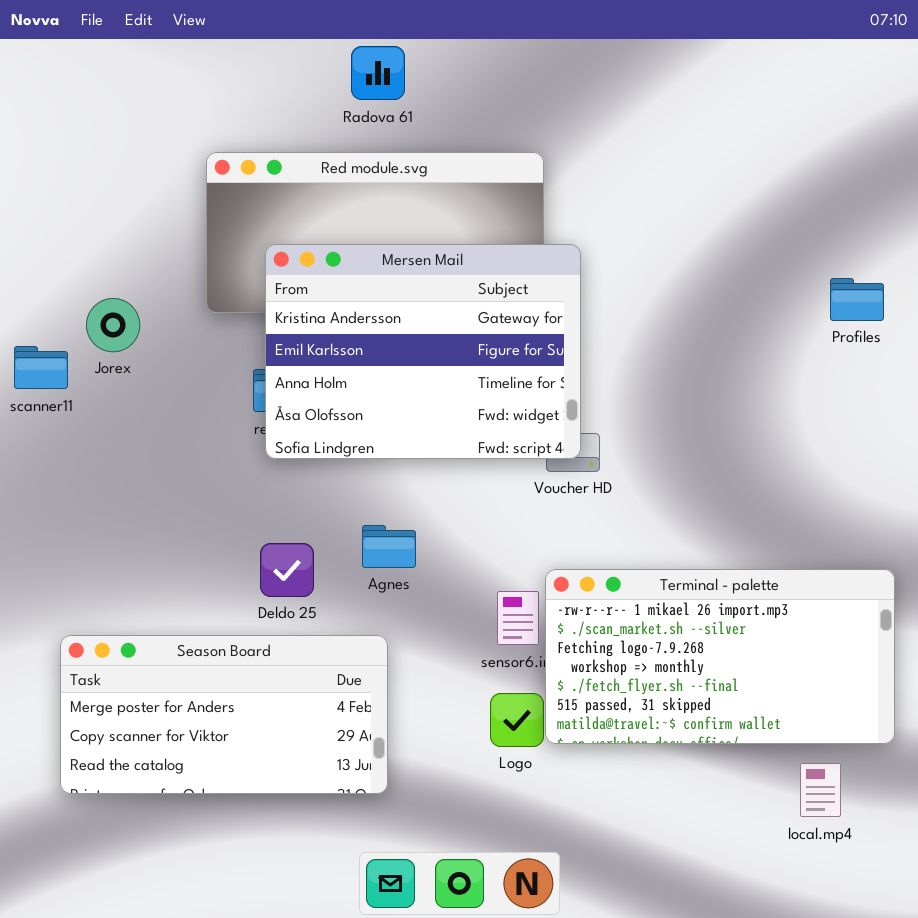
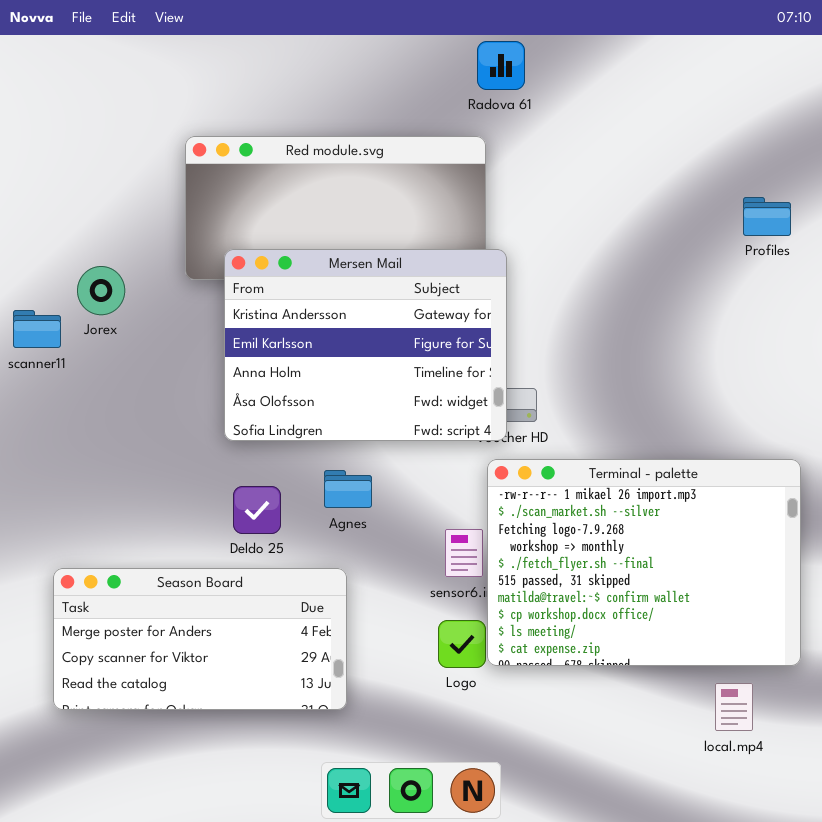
Radova 61: [351,46,405,100] -> [477,41,525,90], moved
Mersen Mail: [265,244,581,459] -> [224,249,507,441], moved
Profiles: [830,278,884,321] -> [743,197,791,236], moved
Terminal - palette: [545,569,895,744] -> [487,459,801,666], resized

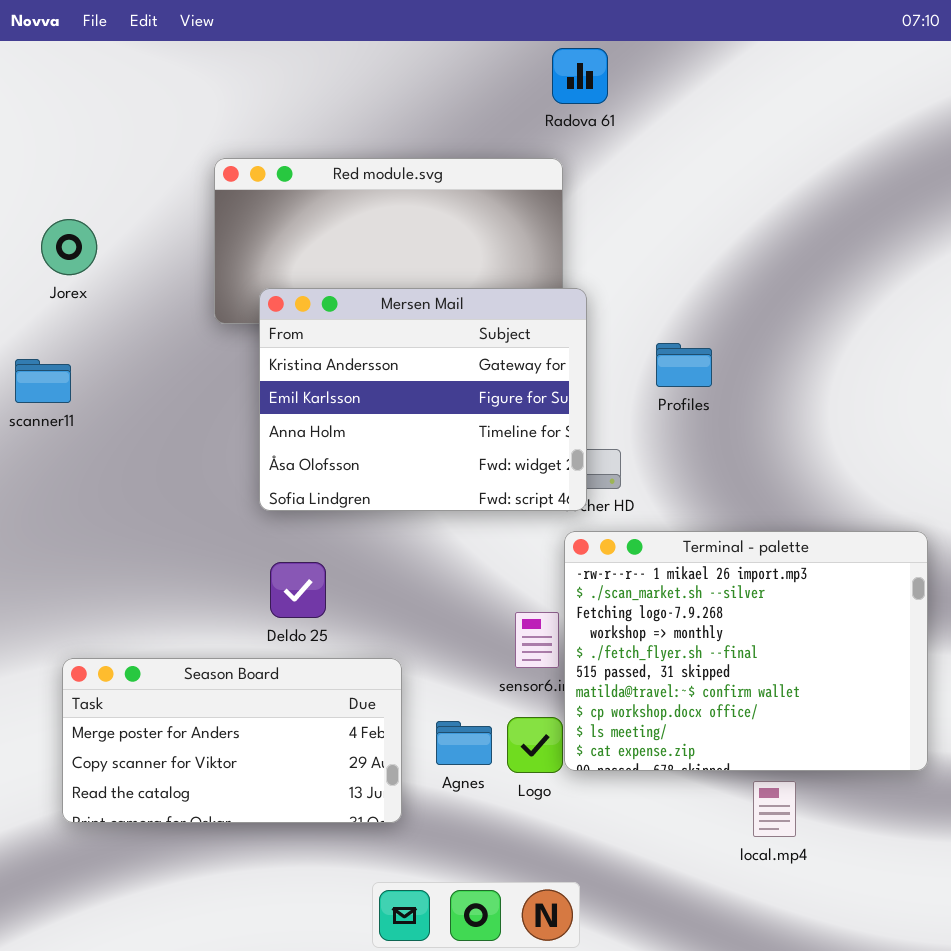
Profiles: [743,197,791,236] -> [656,343,712,387], moved
Jorex: [77,266,125,315] -> [41,219,97,275], moved
Agnes: [324,470,372,508] -> [436,721,492,765], moved
local.mp4: [715,683,753,731] -> [753,781,796,837], moved

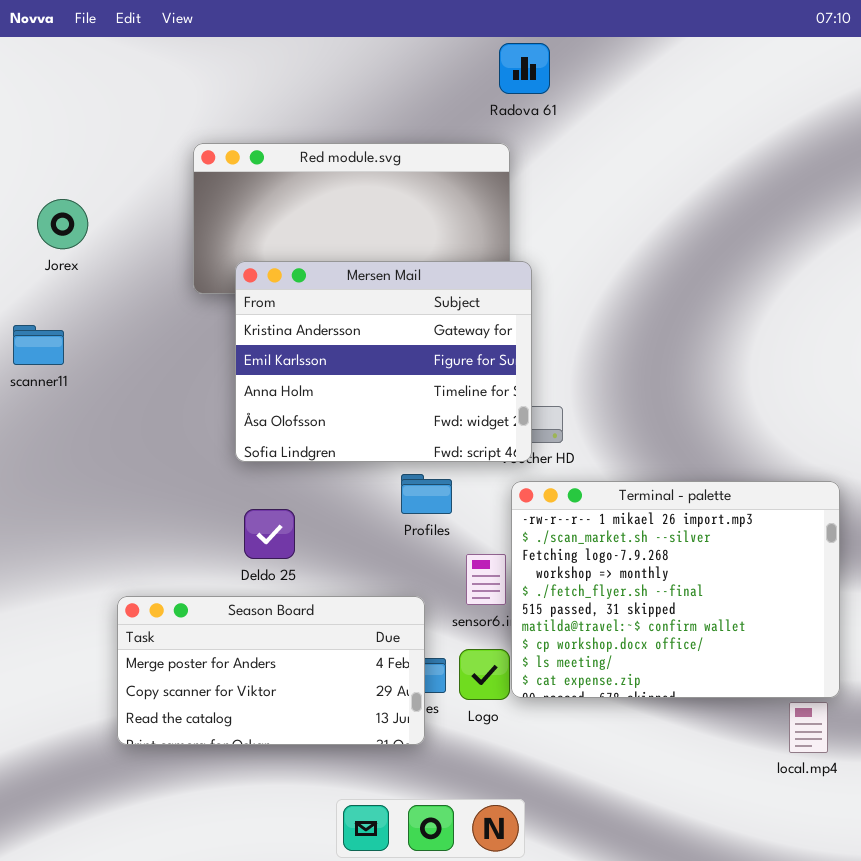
Profiles: [656,343,712,387] -> [401,474,452,514], moved
Season Board: [62,658,402,823] -> [117,596,425,745], moved
local.mp4: [753,781,796,837] -> [789,702,828,753], moved

